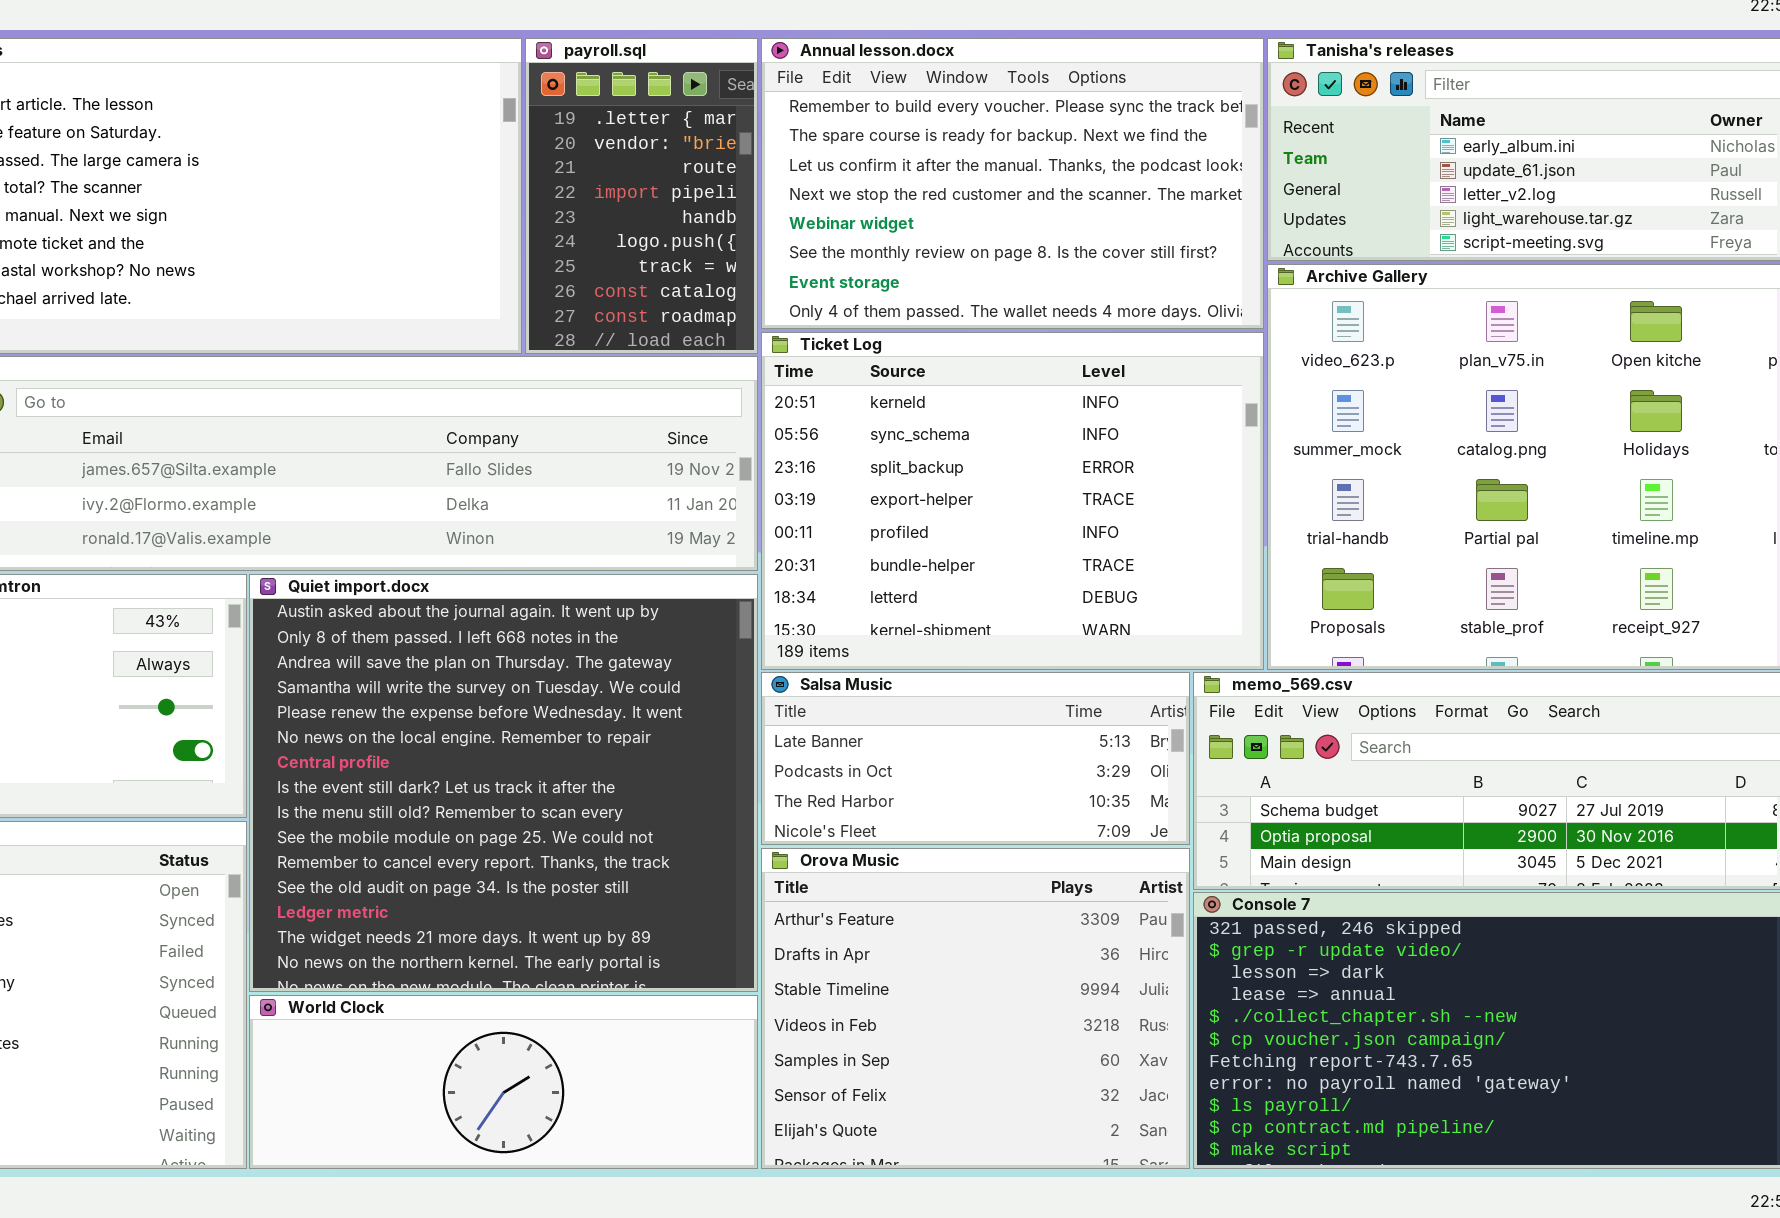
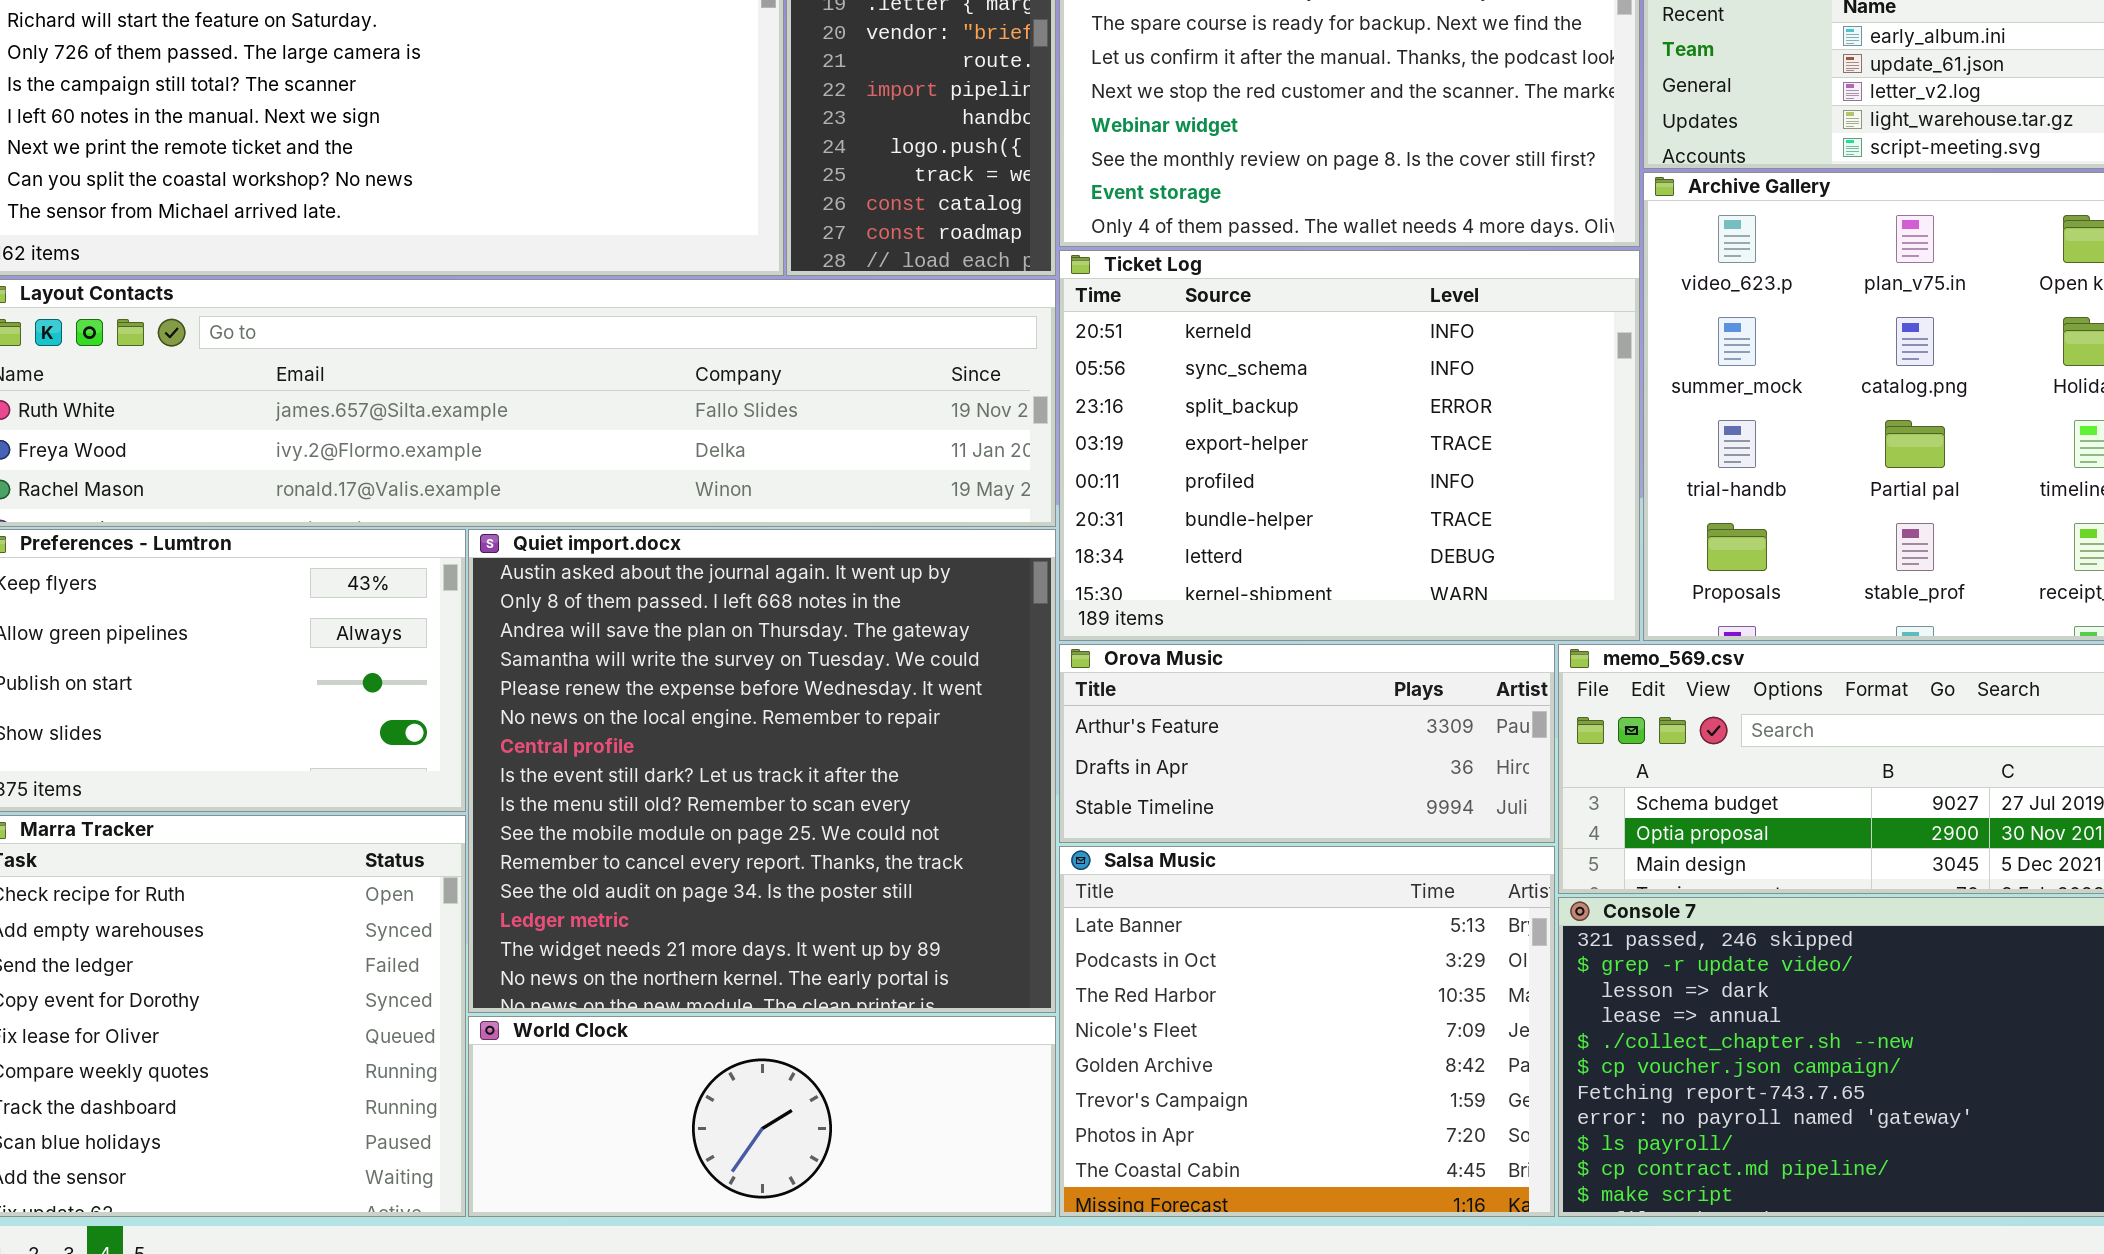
Salsa Music: [761,672,1190,845] -> [1059,846,1555,1217], moved, resized
Orova Music: [761,848,1190,1169] -> [1059,644,1555,843], moved, resized

